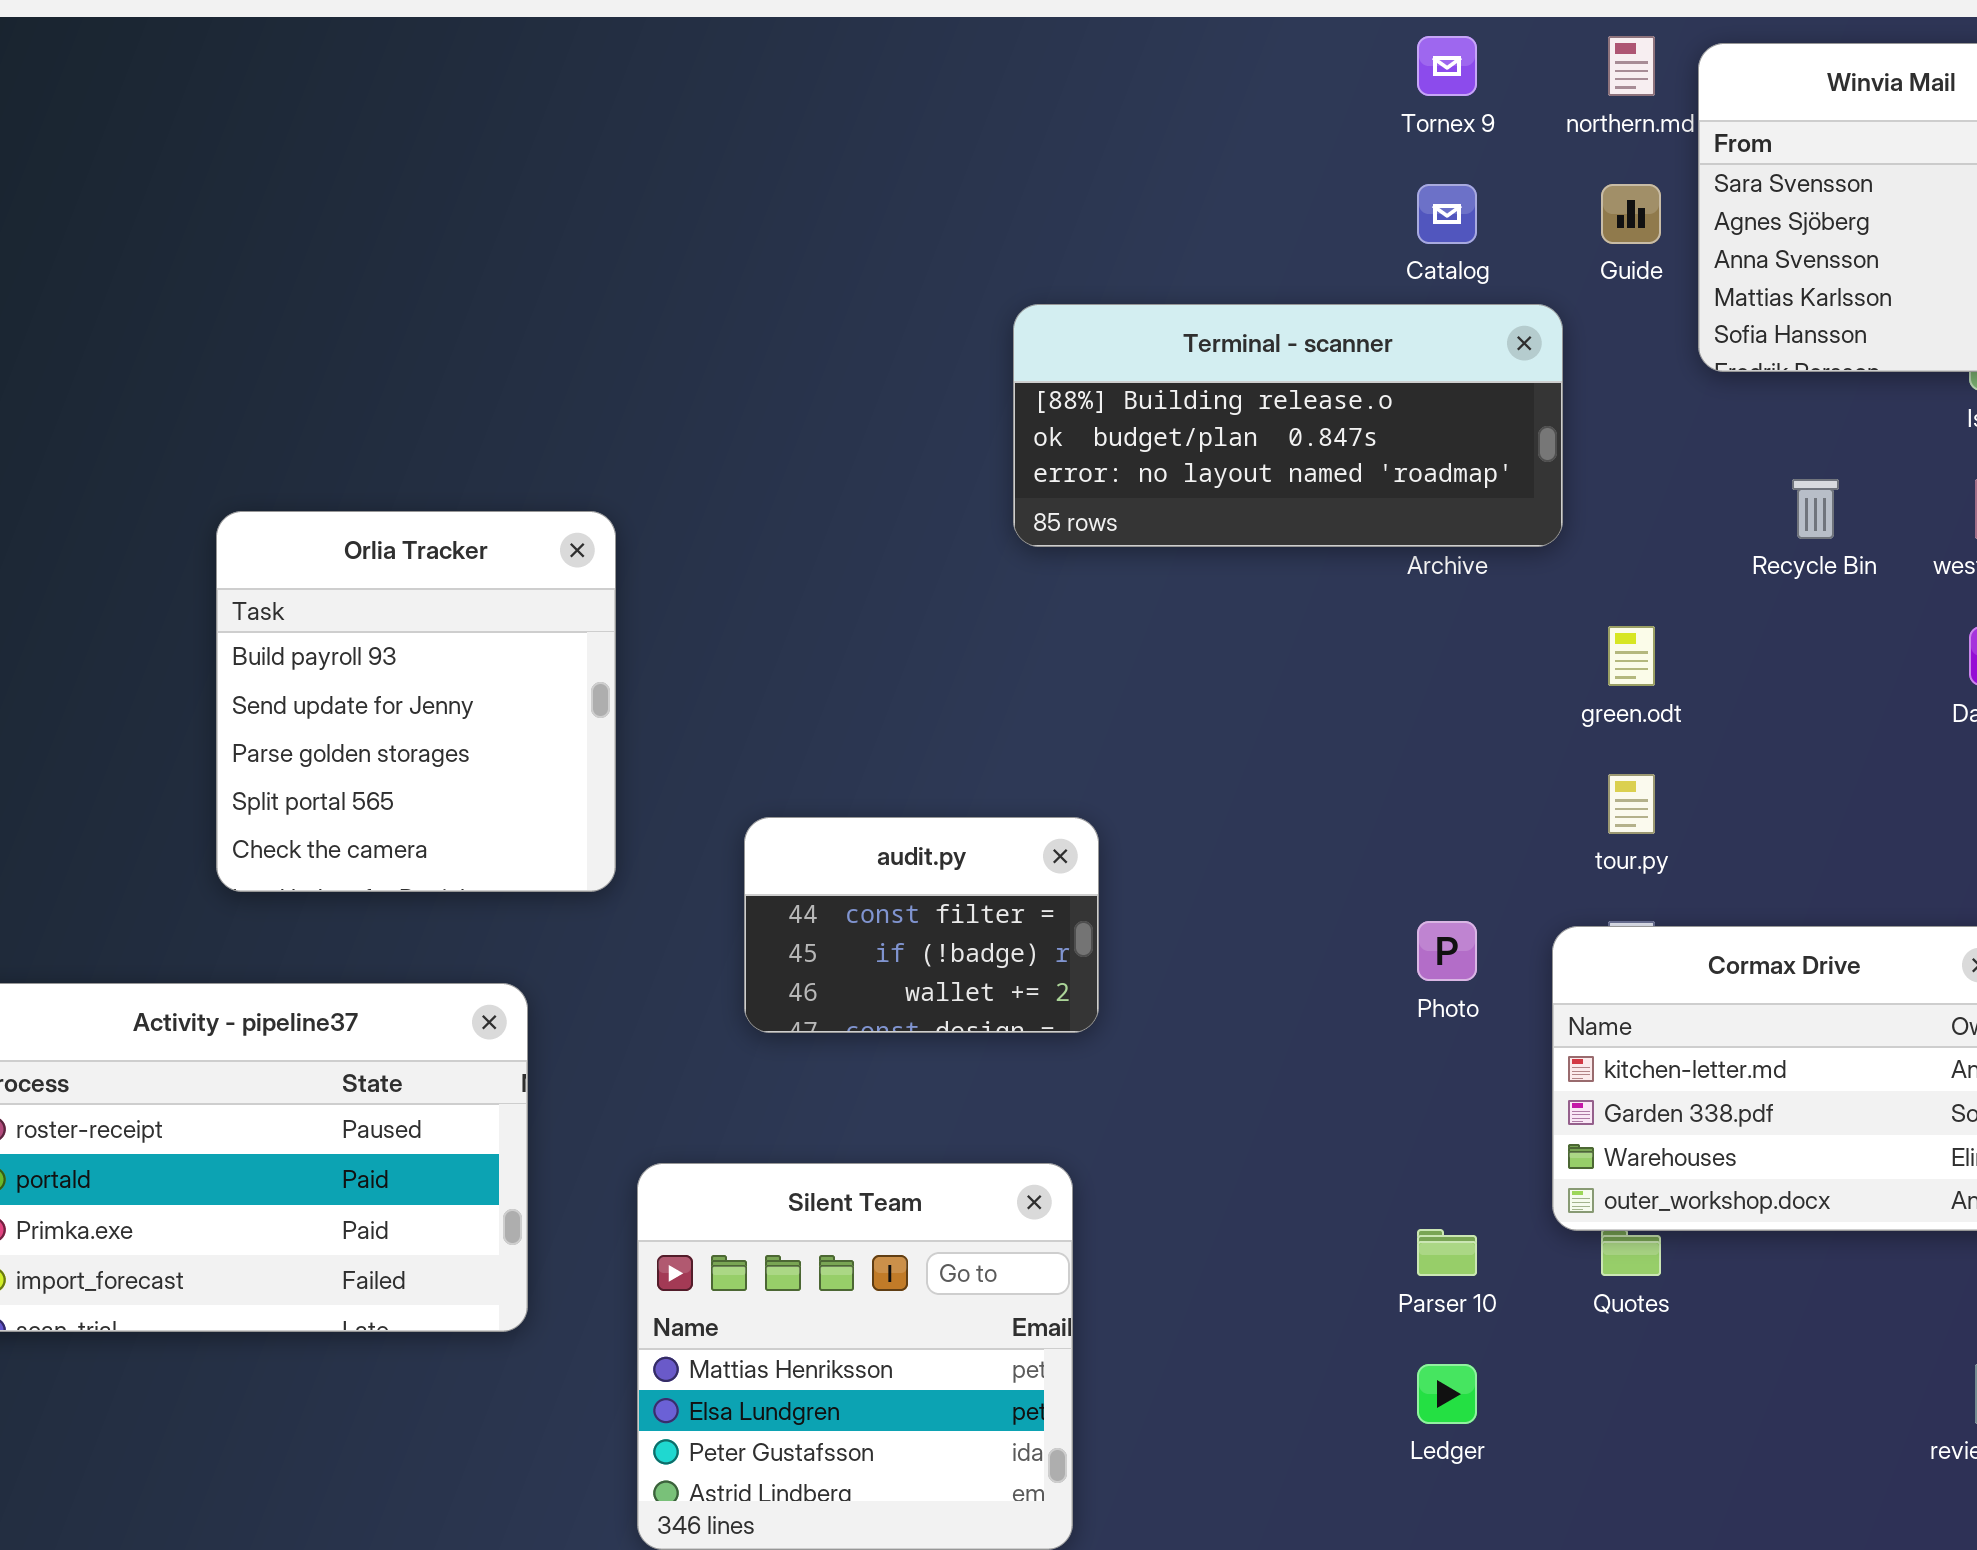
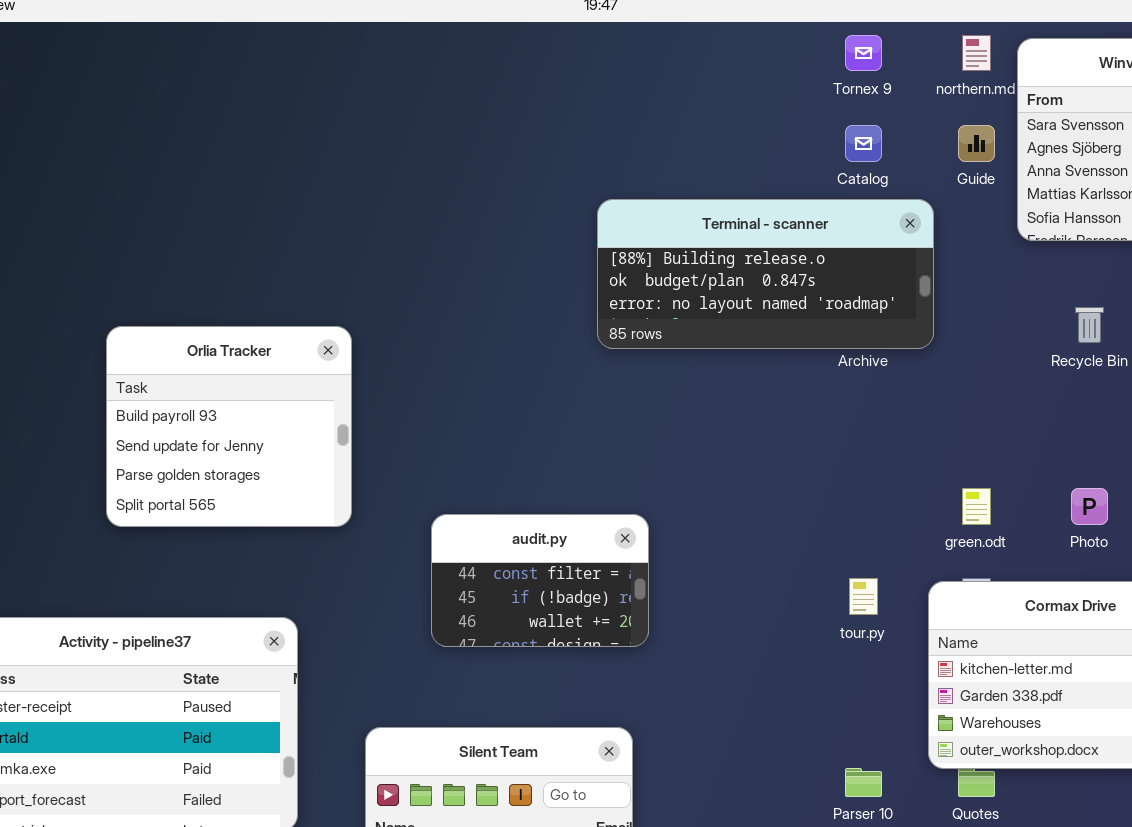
Orlia Tracker: [216,511,616,892] -> [106,326,352,527], resized
green.odt: [1608,626,1655,686] -> [962,488,991,525], moved
tour.py: [1608,774,1655,834] -> [849,578,878,615], moved
Photo: [1417,921,1477,981] -> [1071,488,1108,525], moved

